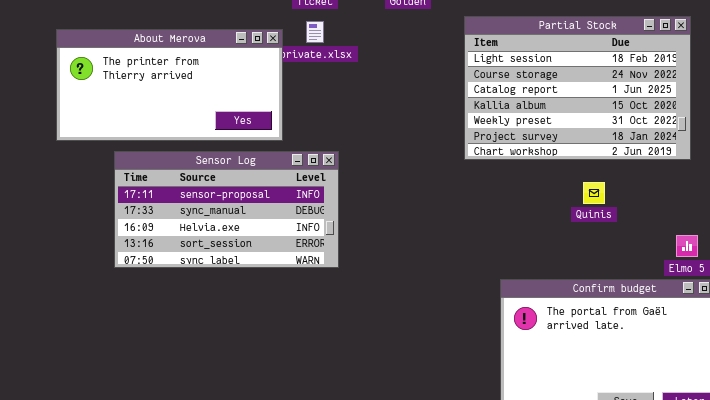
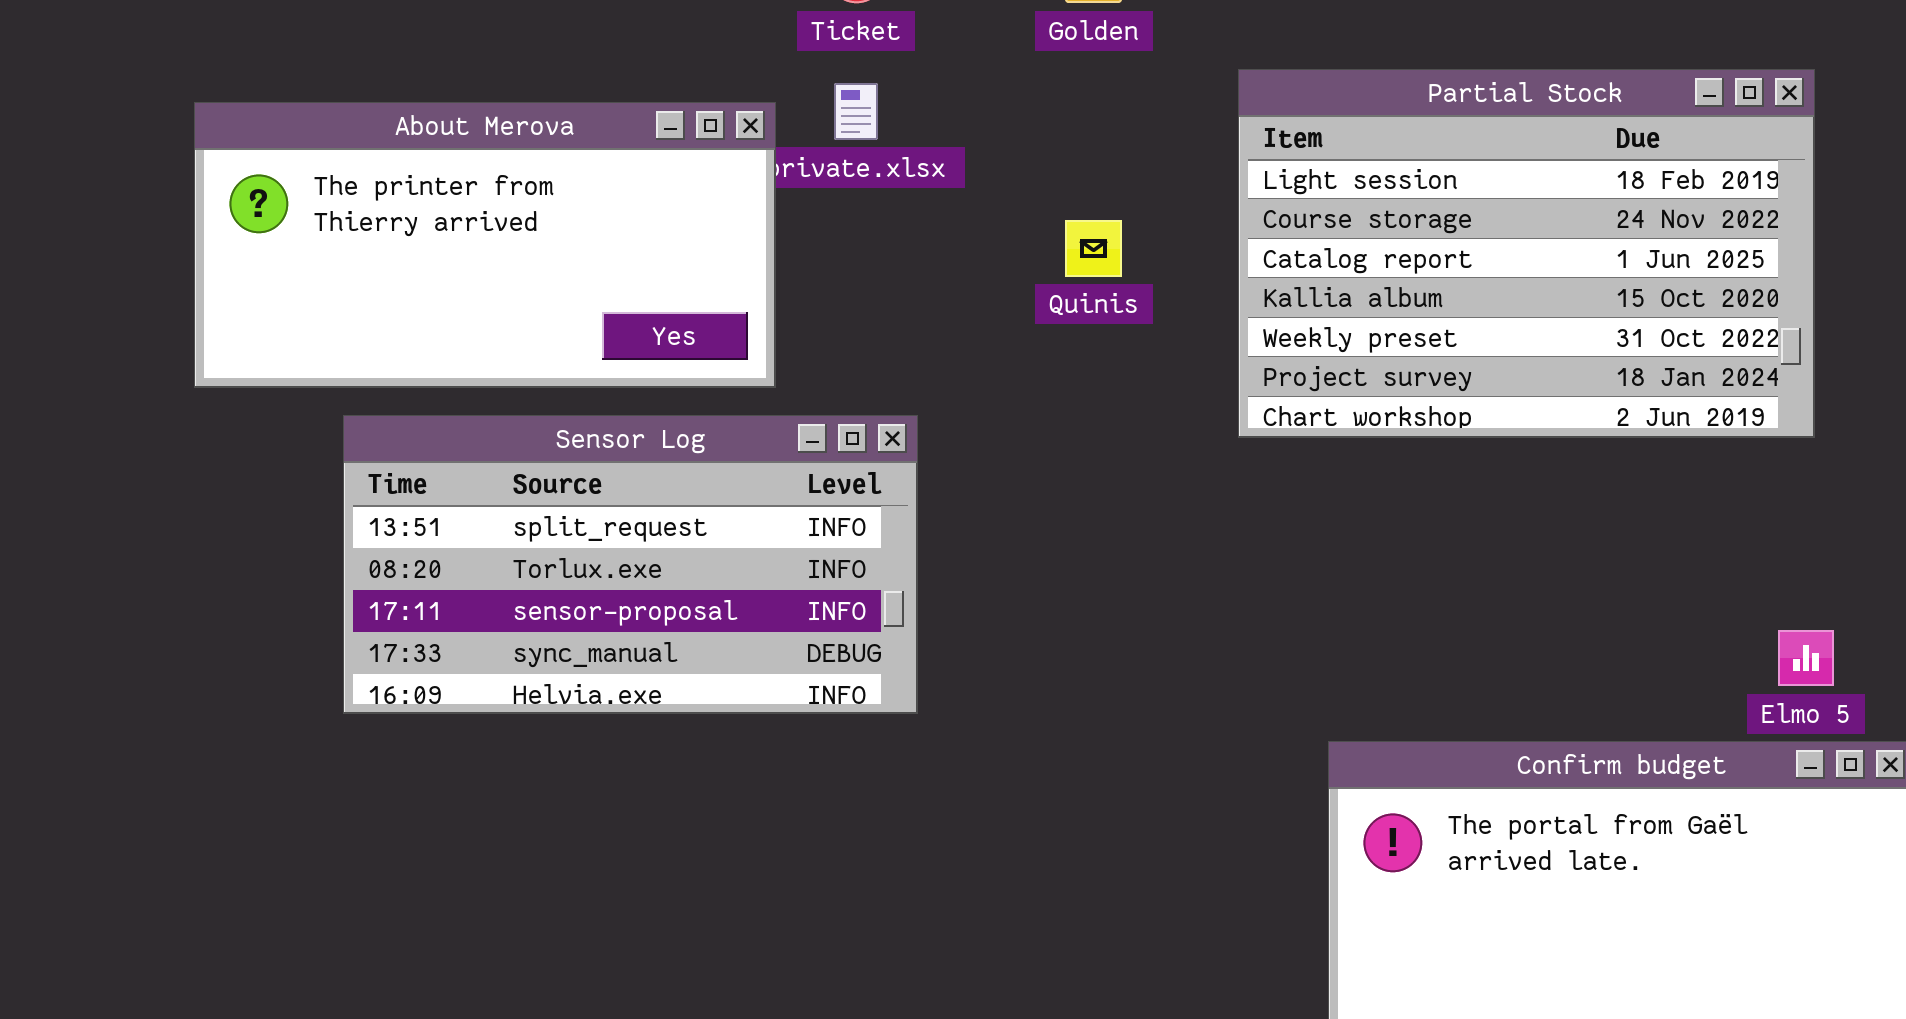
Sensor Log: [114,151,339,268] -> [343,415,918,714], scrolled up 2 rows
Quinis: [583,182,605,204] -> [1065,220,1122,277], moved

